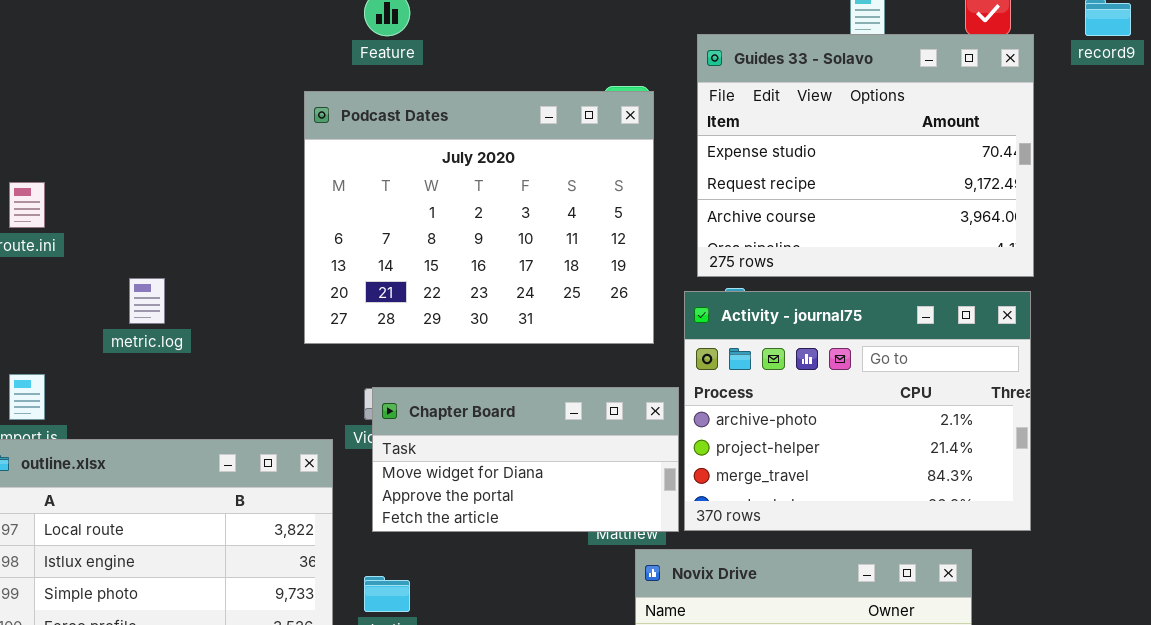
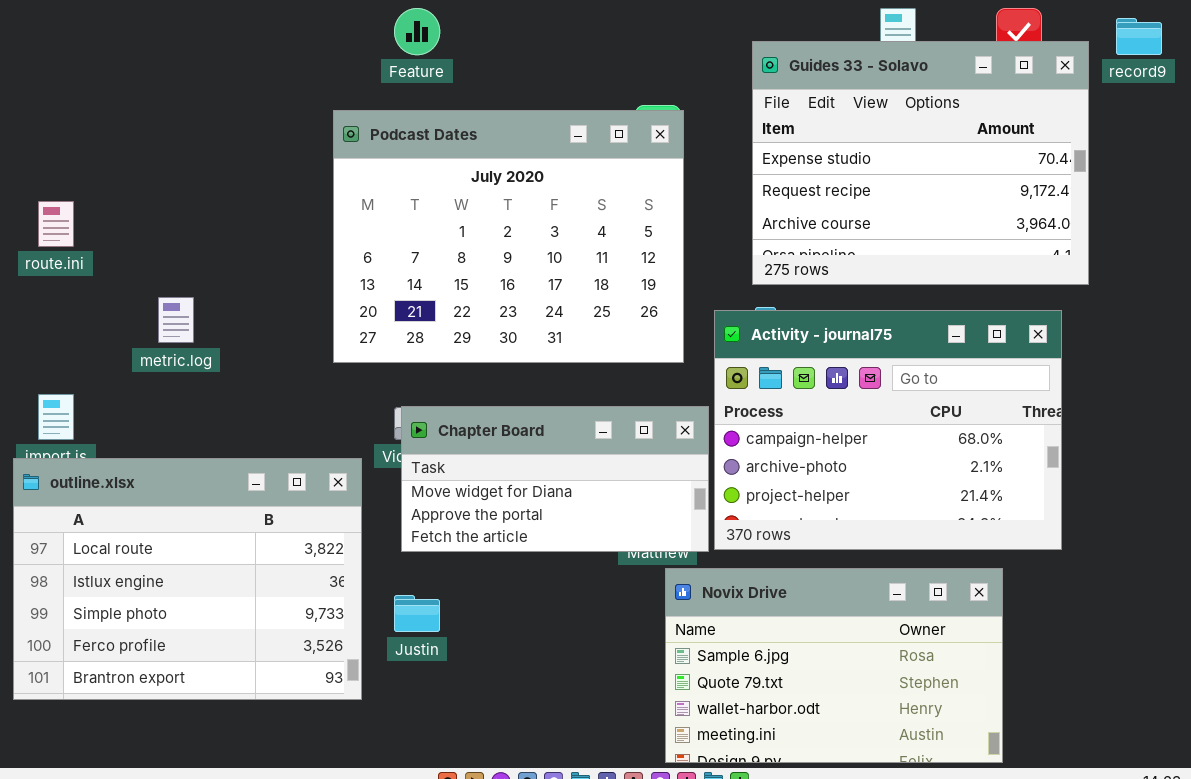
Guides 33 - Solavo: [697,34,1034,277] -> [752,41,1089,285], moved
Activity - journal75: [684,291,1031,531] -> [714,310,1062,550], scrolled up 1 row

